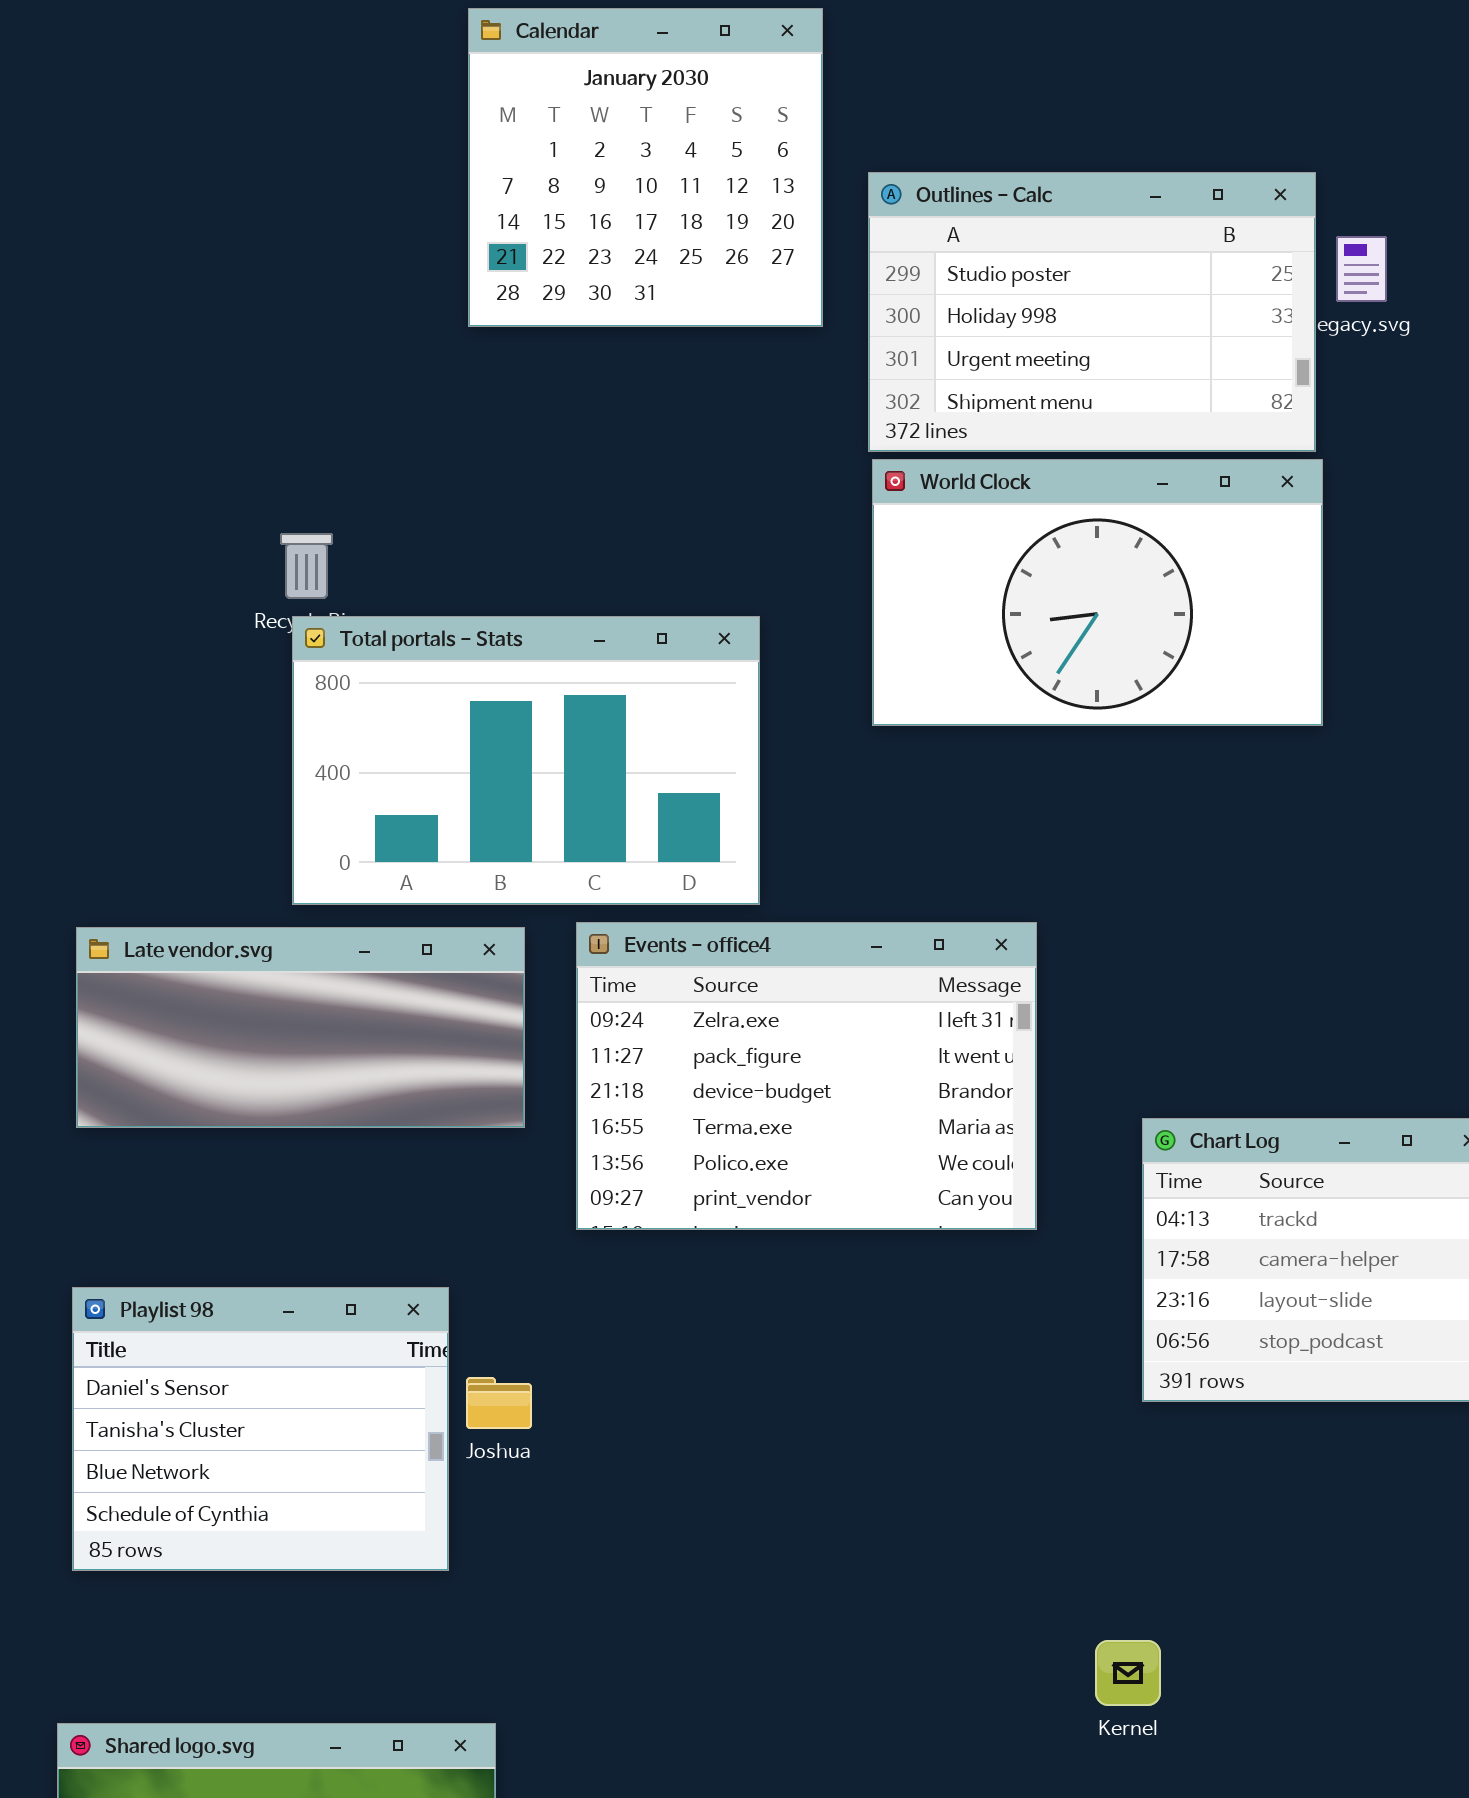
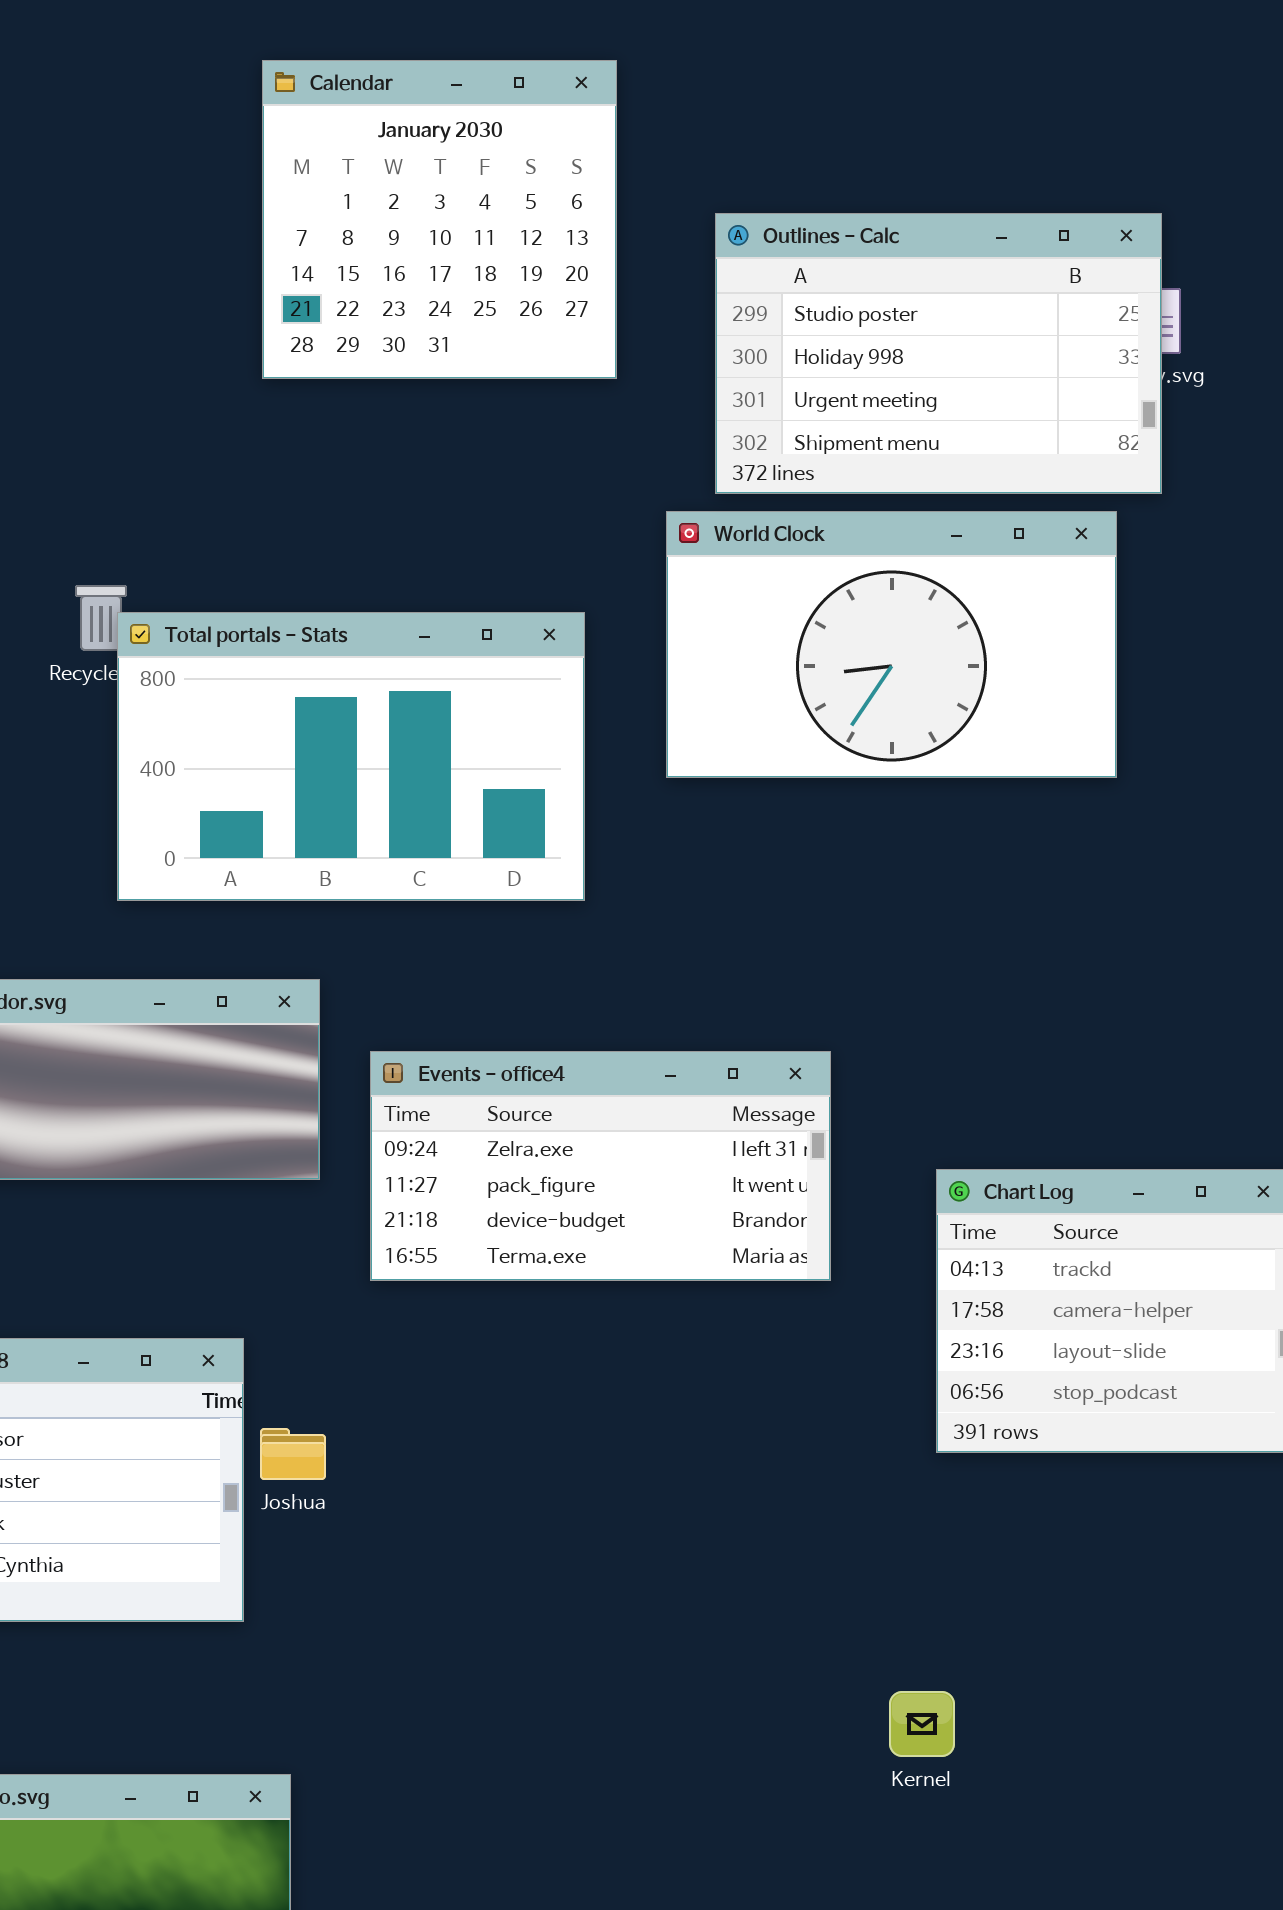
Outlines - Calc: [868,172,1316,452] -> [715,213,1162,494], moved
Total portals - Stats: [292,616,760,905] -> [117,612,585,901], moved
Events - office4: [576,922,1037,1230] -> [370,1051,831,1281], resized

